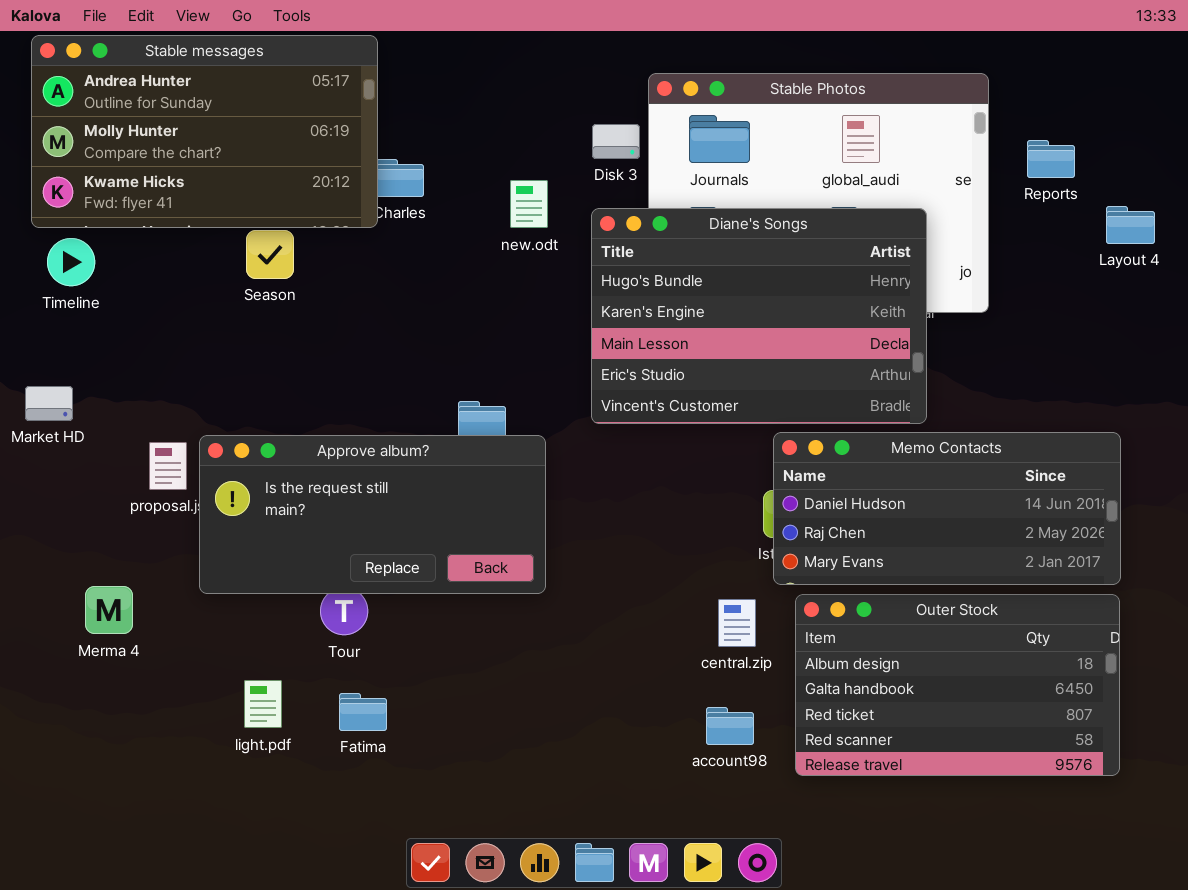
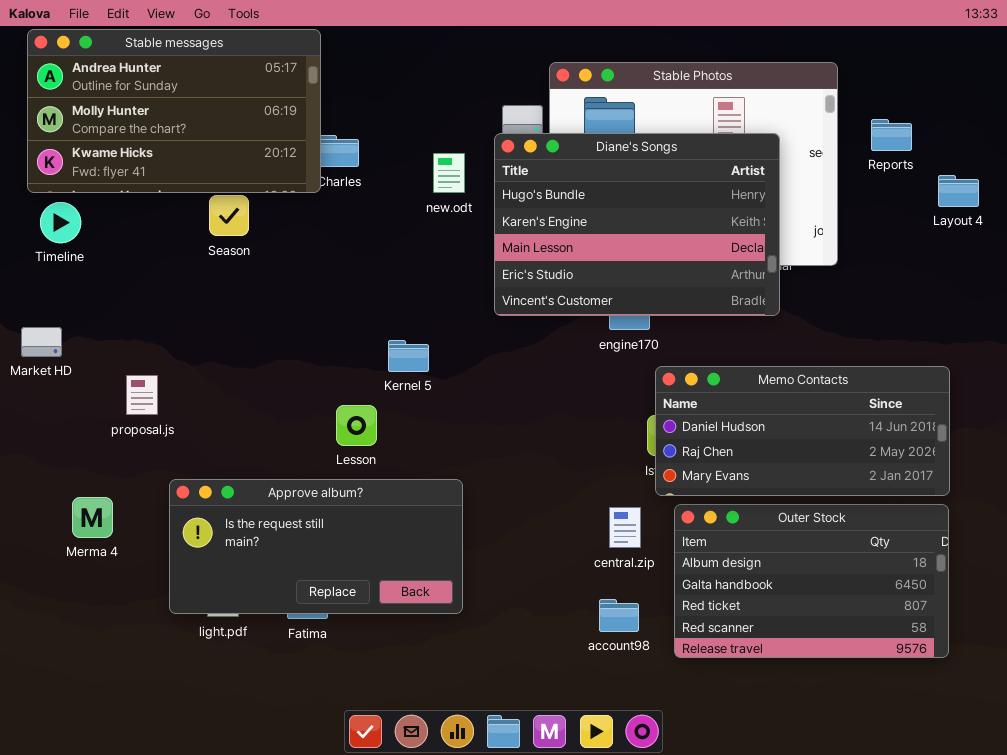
Diane's Songs: [591,208,927,424] -> [494,133,780,316], moved
Approve album?: [199,435,546,594] -> [169,479,463,614], moved

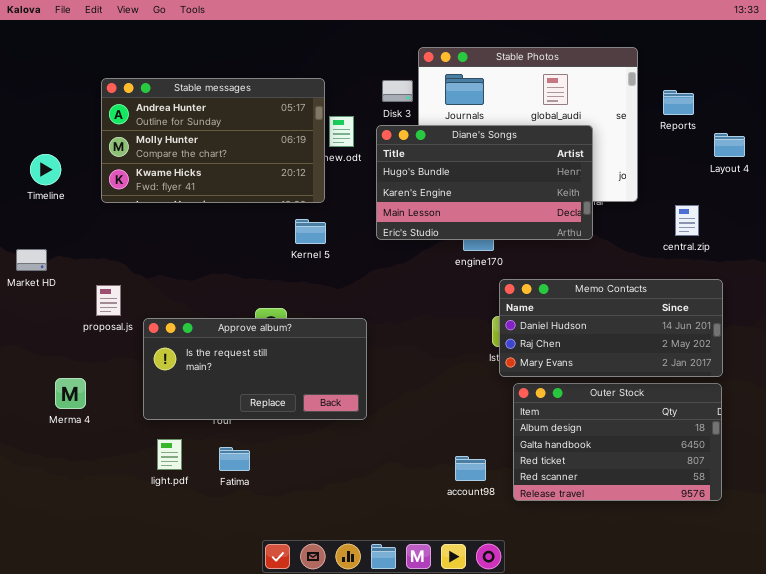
Stable messages: [27,29,321,193] -> [101,78,325,203], moved
Diane's Songs: [494,133,780,316] -> [376,125,593,240], resized
Kernel 5: [388,340,429,372] -> [295,219,326,244], moved
Approve album?: [169,479,463,614] -> [143,318,367,420], moved
central.zip: [609,507,641,548] -> [675,205,699,236], moved

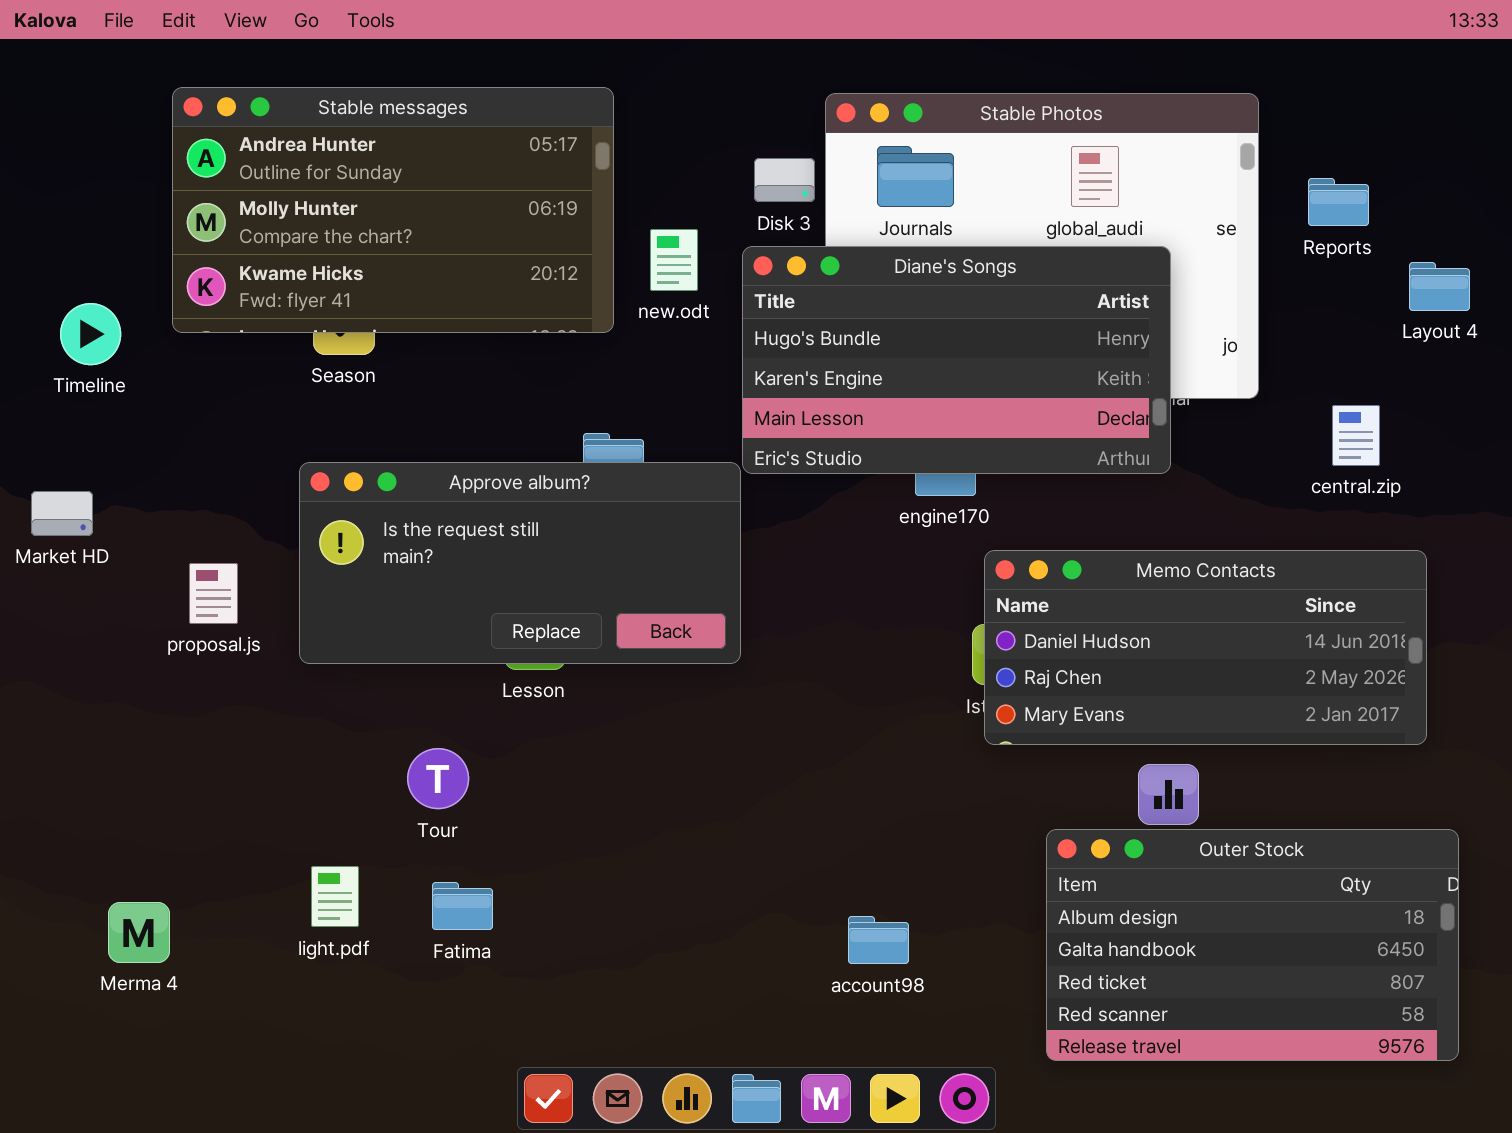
Stable messages: [101,78,325,203] -> [172,87,614,333], moved
Approve album?: [143,318,367,420] -> [299,462,741,664], moved
Merma 4: [55,378,86,409] -> [108,902,170,963], moved
Outer Stock: [513,383,722,501] -> [1046,829,1459,1061], moved
account98: [455,456,486,481] -> [848,916,909,964], moved

